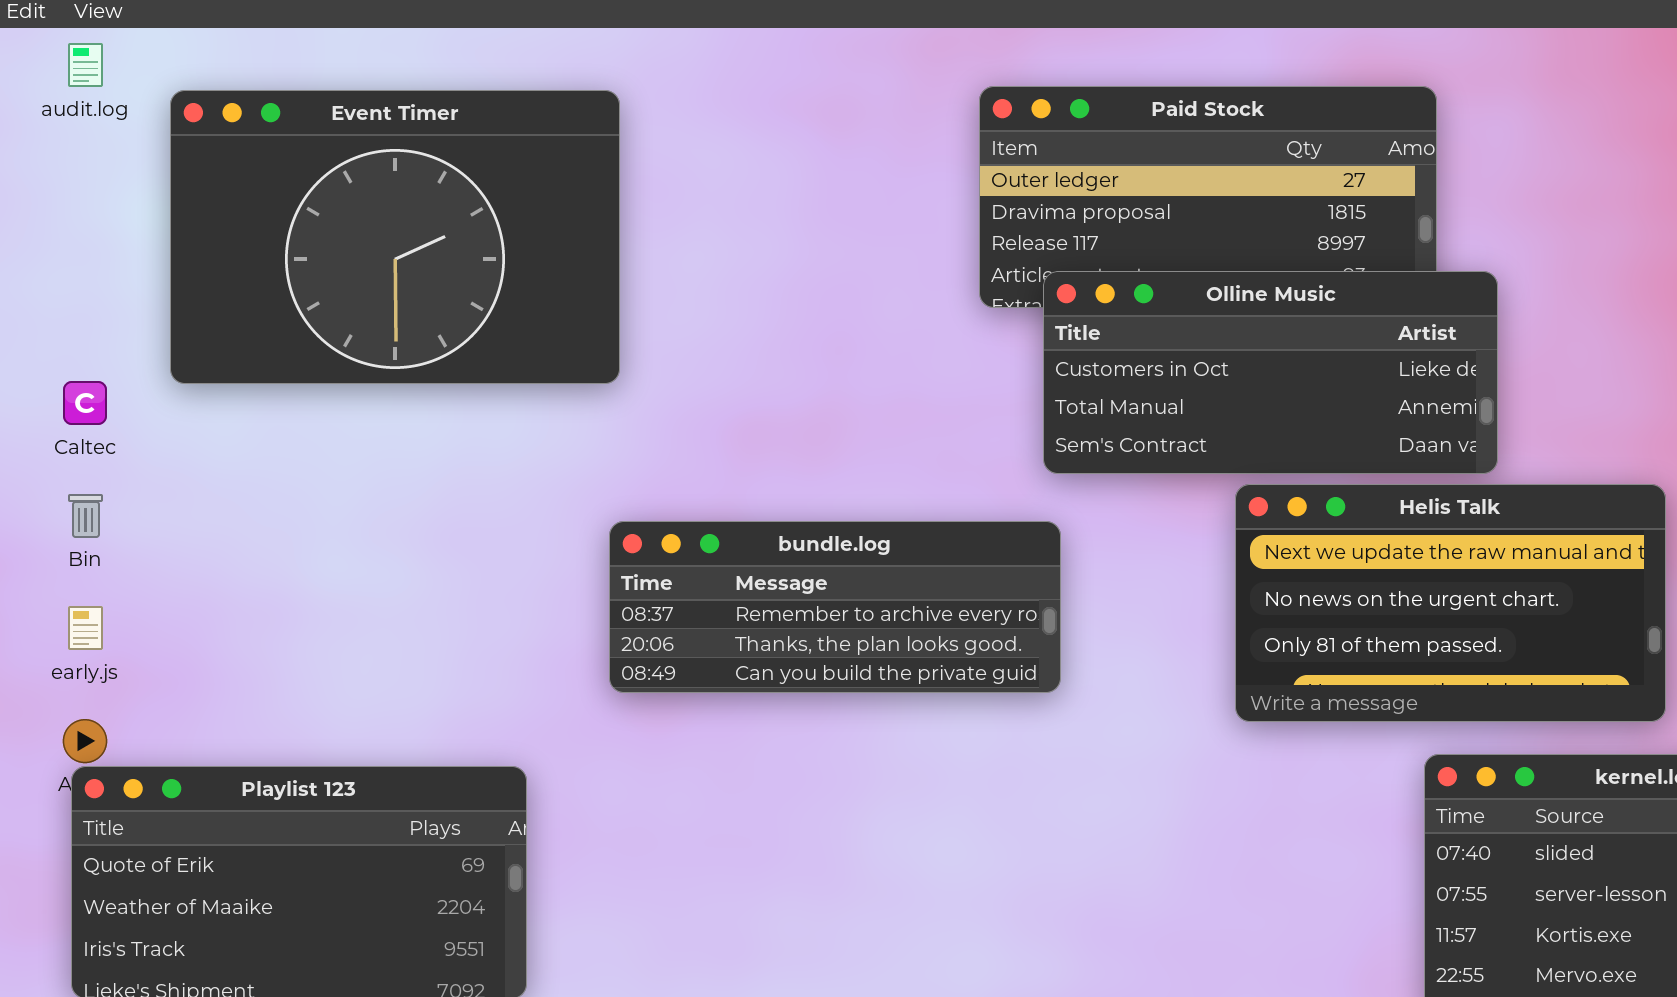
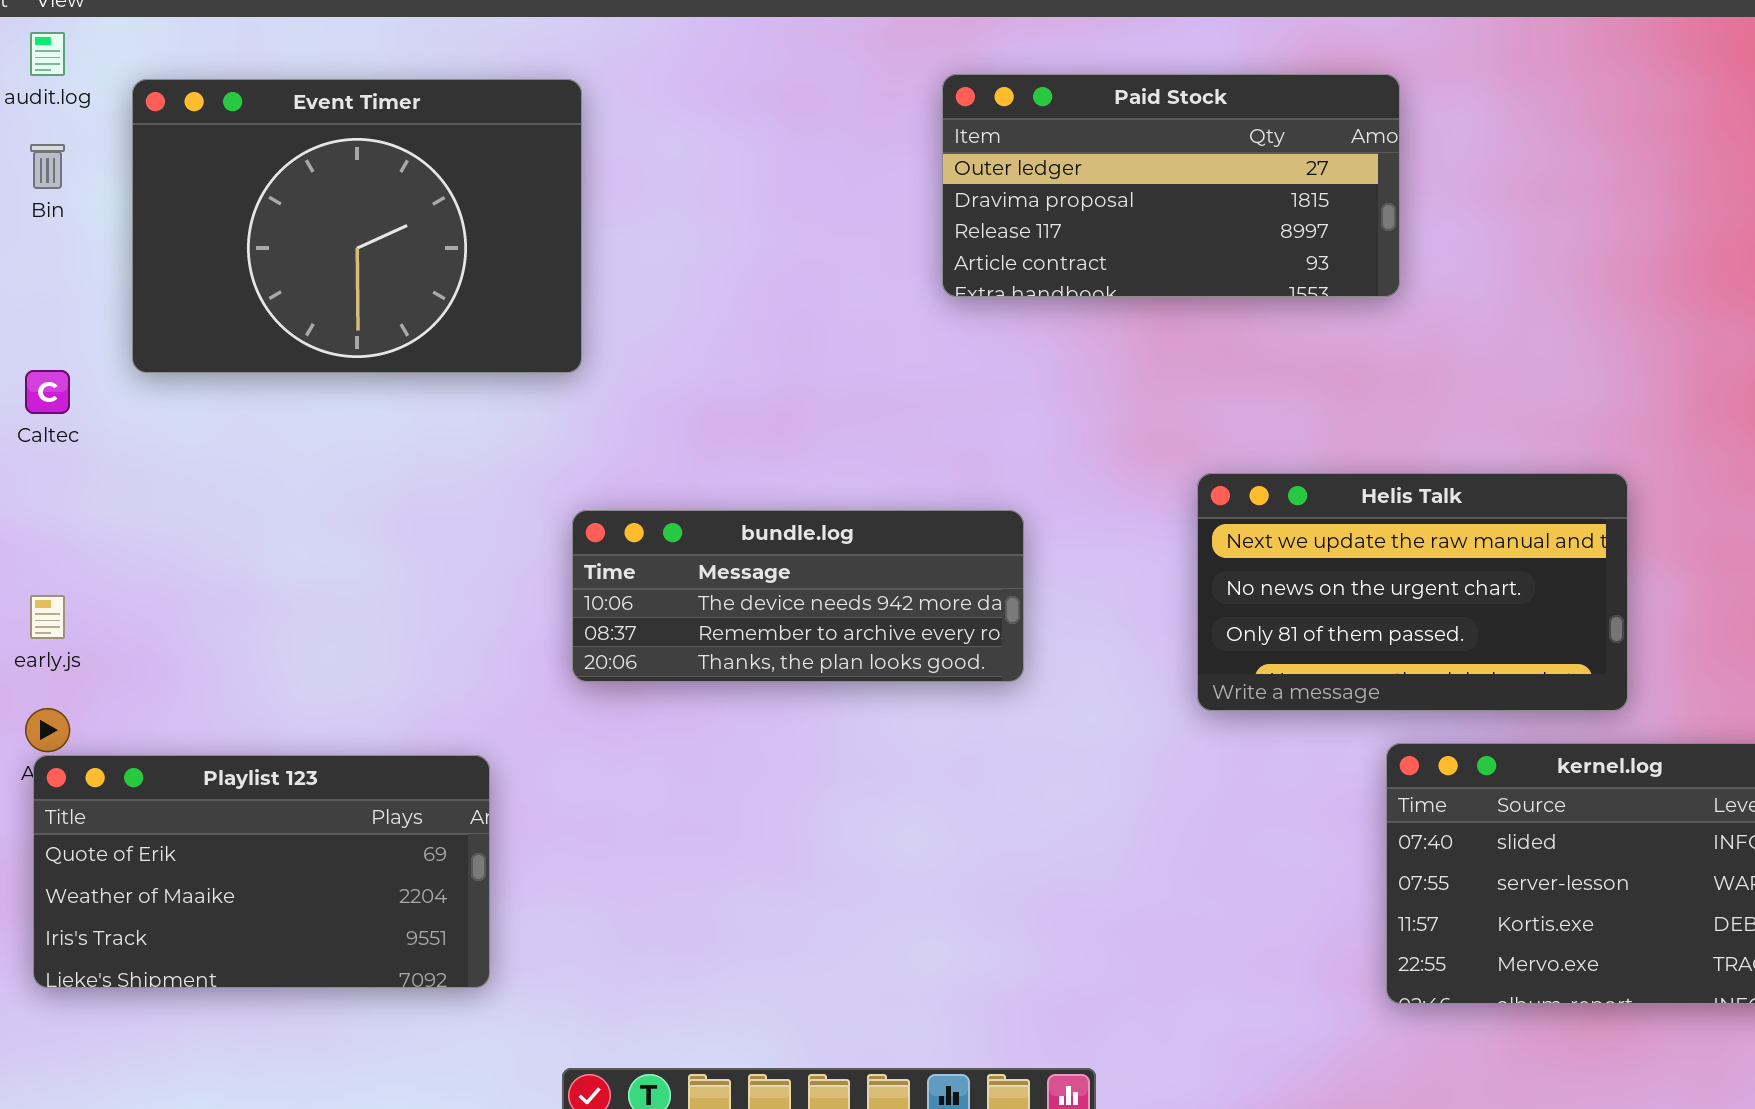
Olline Music: [1043,271,1498,474] -> none, closed
Bin: [68,494,103,538] -> [30,144,65,189], moved
bundle.log: [609,521,1061,693] -> [572,510,1024,682], scrolled up 1 row

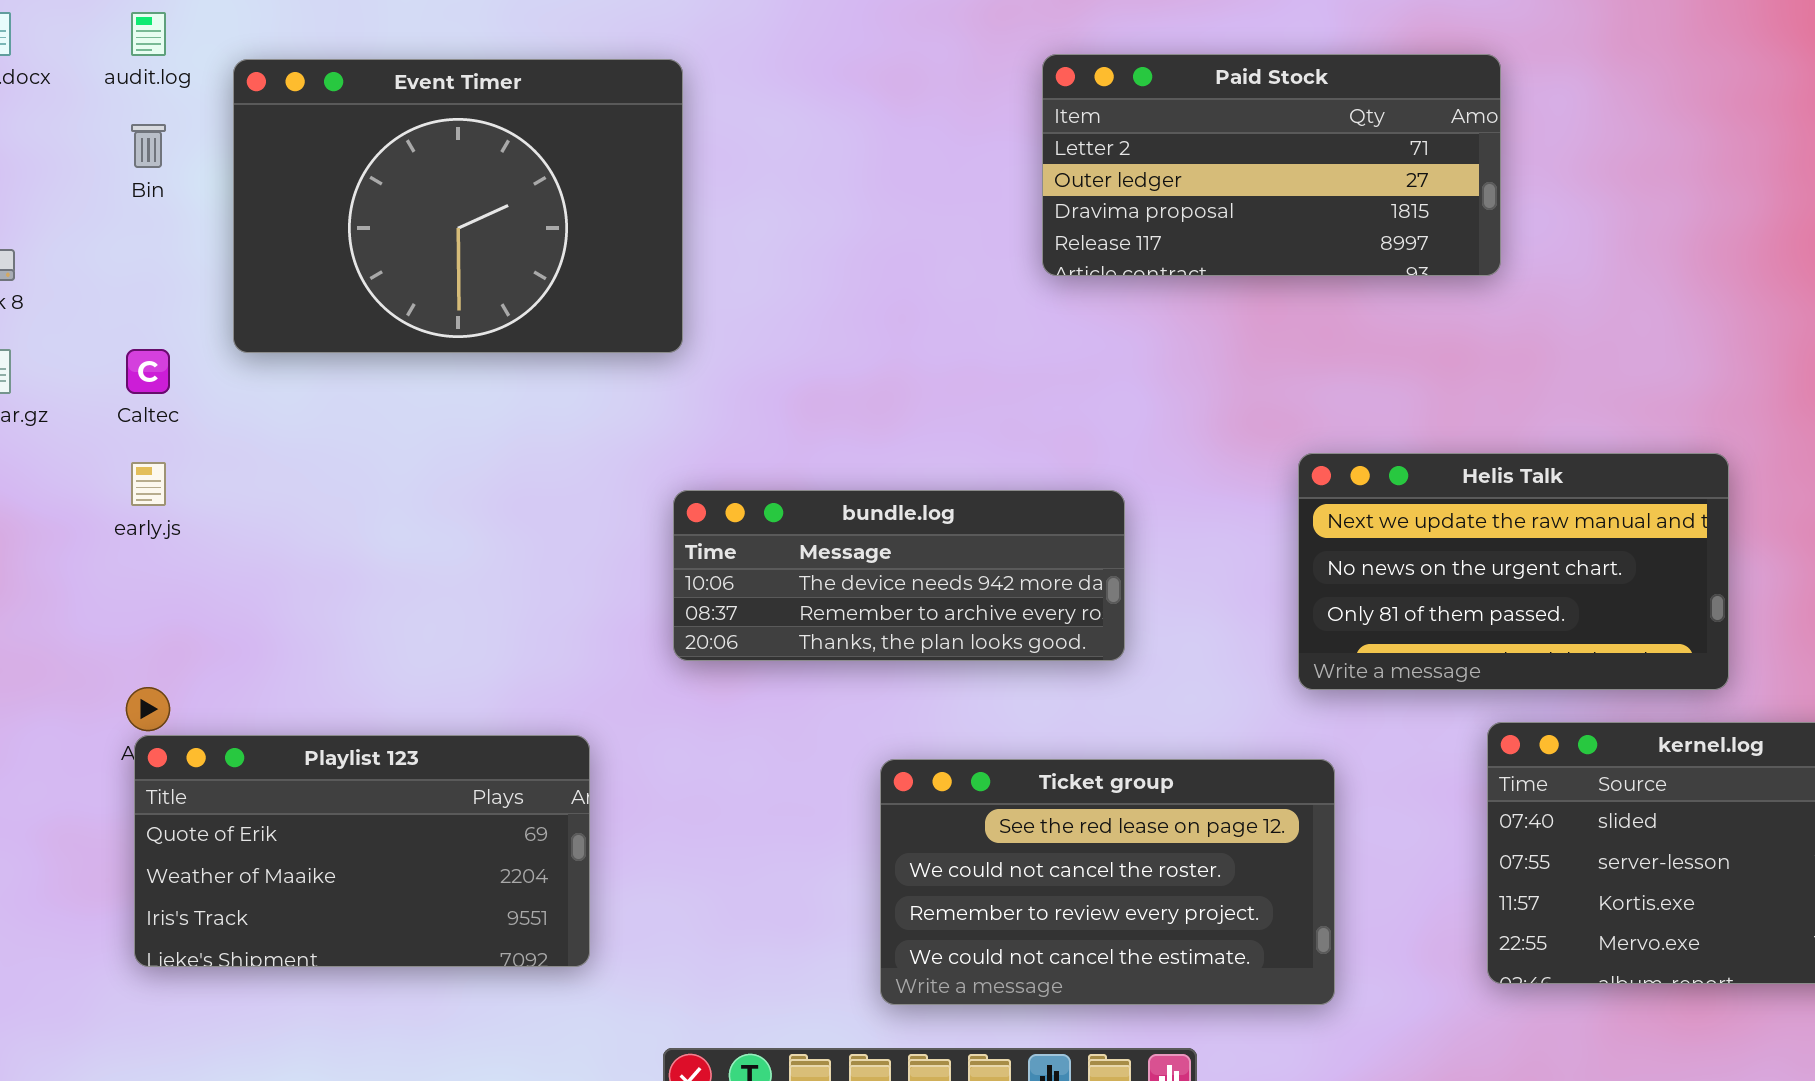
Paid Stock: [942,74,1400,297] -> [1042,54,1501,276], scrolled up 1 row
early.js: [30,595,65,639] -> [131,462,166,506], moved
Ticket group: none -> [880,759,1335,1005], opened

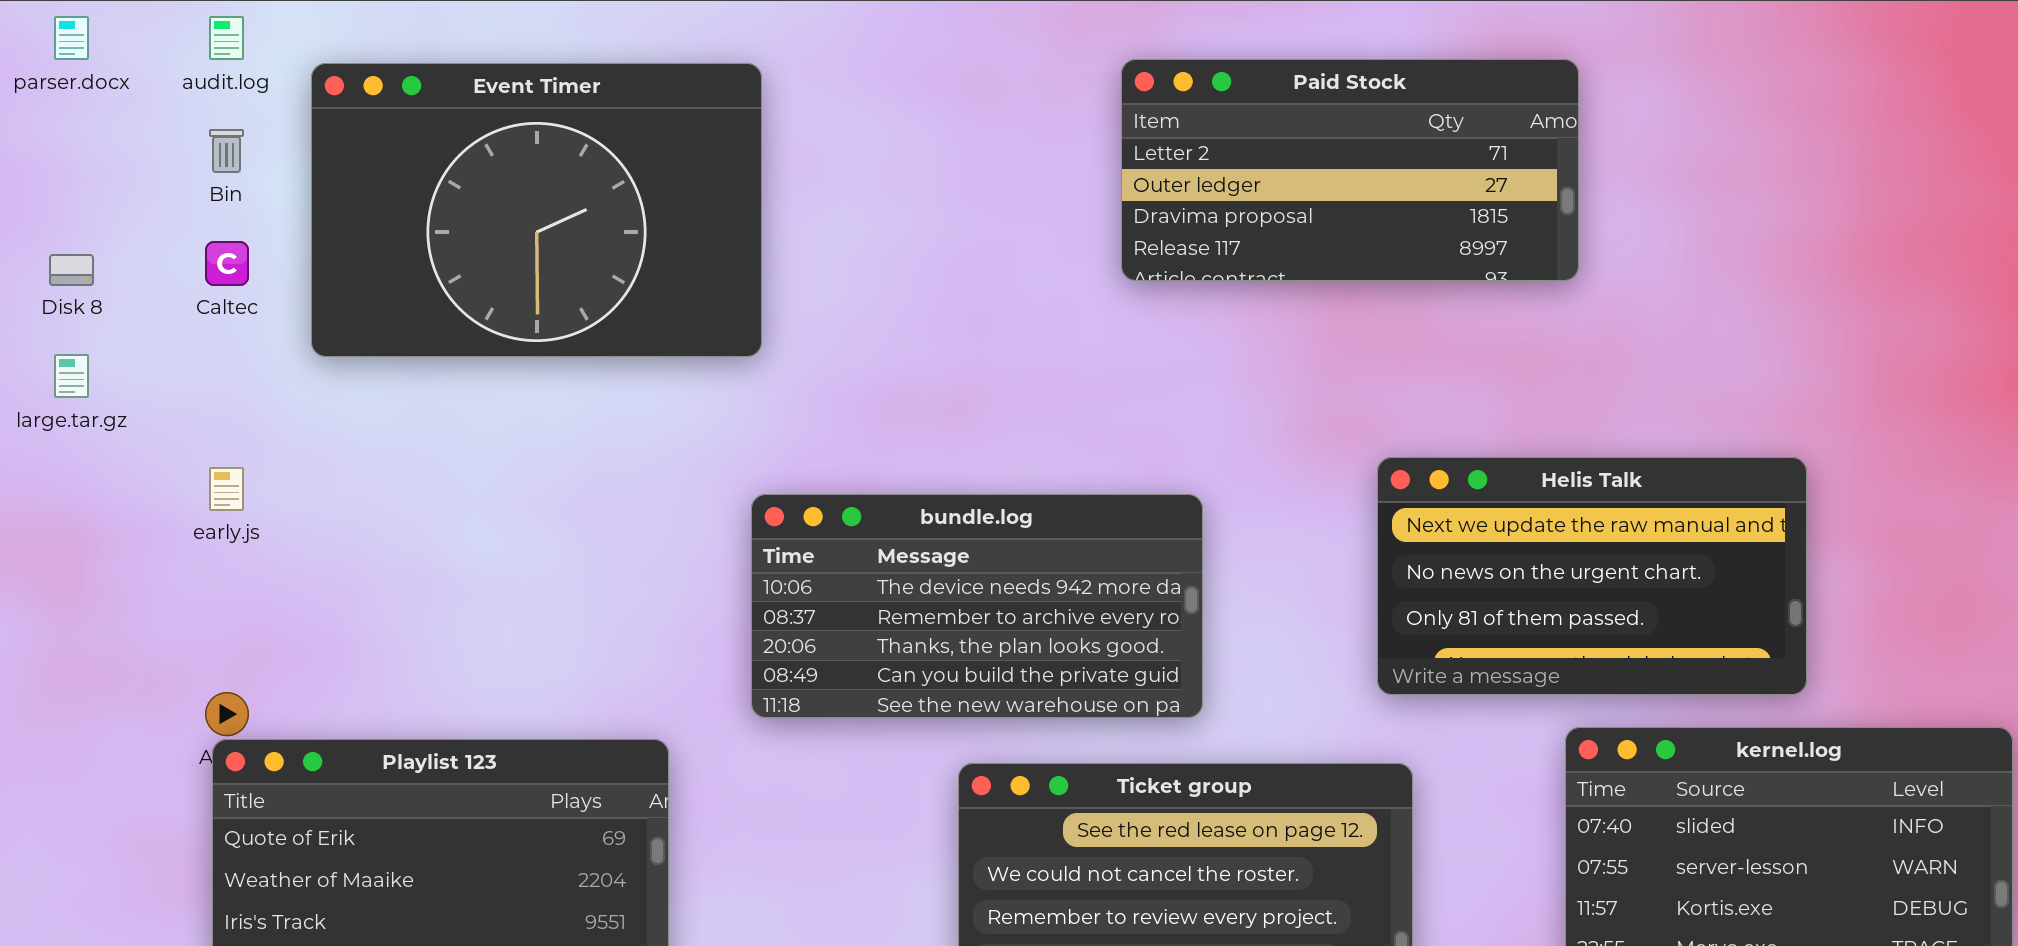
Caltec: [126,349,170,394] -> [205,241,249,286], moved
bundle.log: [673,490,1125,661] -> [751,494,1203,718], resized

